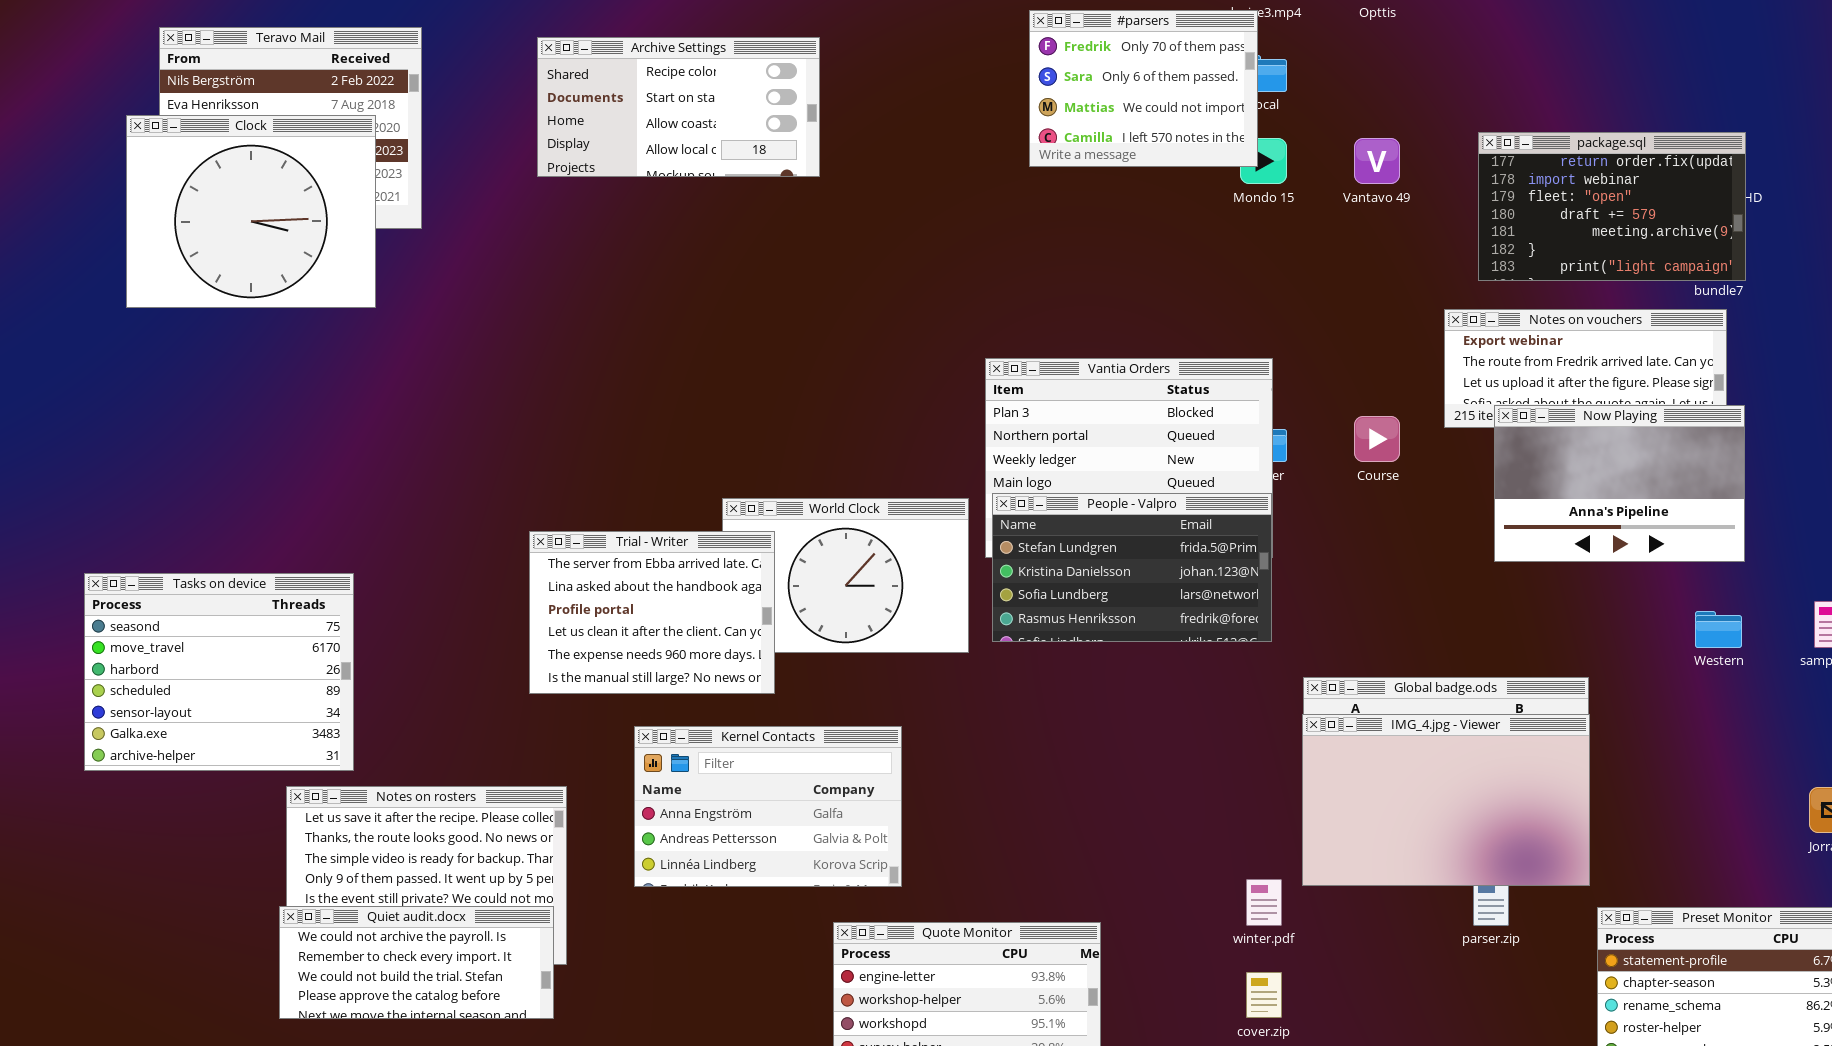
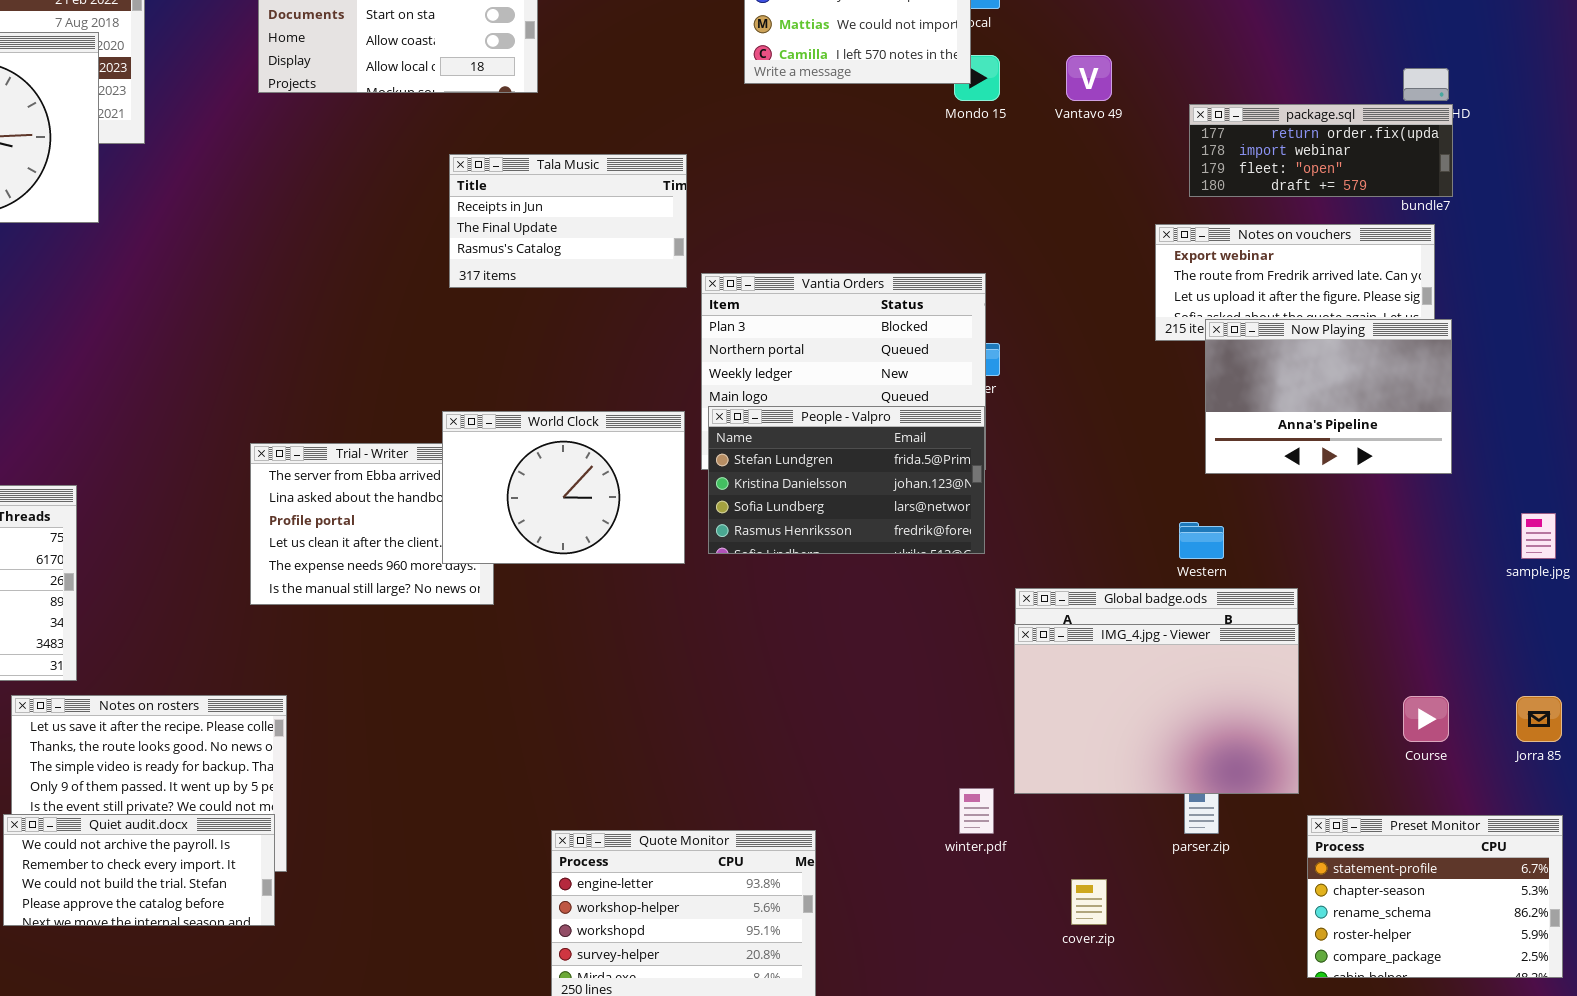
package.sql: [1478,132,1746,281] -> [1189,104,1453,197], resized
Tala Music: none -> [449,154,687,288], opened
Course: [1354,416,1400,462] -> [1403,696,1449,742], moved
World Clock: [722,498,969,653] -> [442,411,685,564], raised
Western: [1695,611,1742,648] -> [1179,522,1224,559], moved
Kernel Contacts: [634,726,902,887] -> none, closed
cover.zip: [1246,972,1282,1018] -> [1071,879,1107,925], moved

